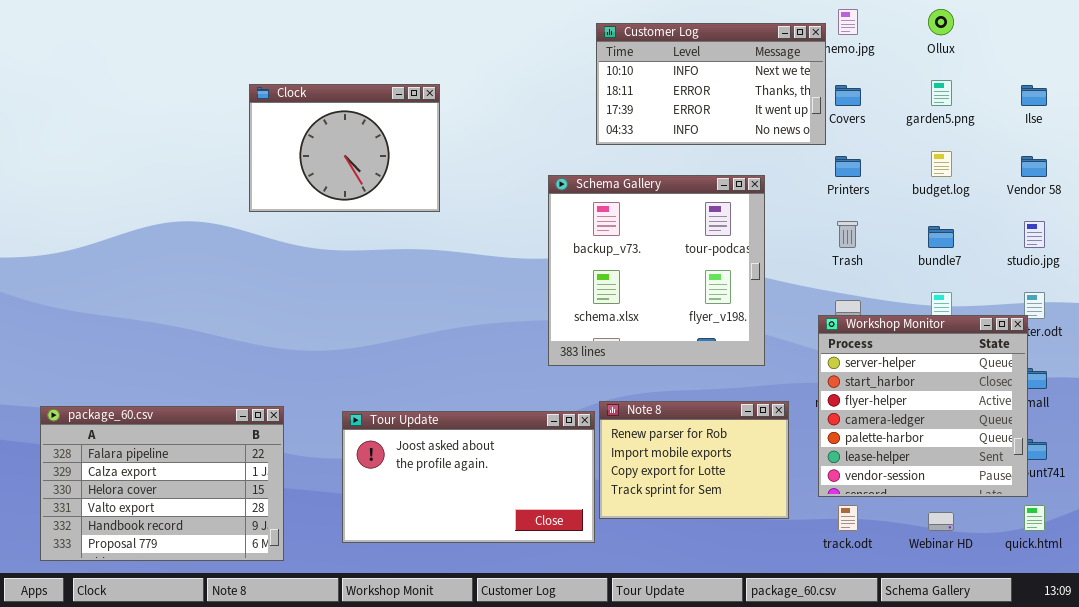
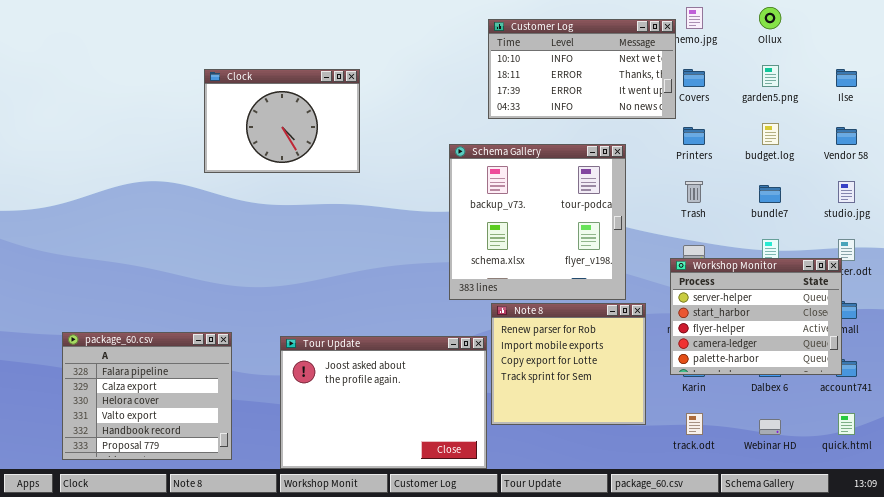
Workshop Monitor: [818,315,1028,497] -> [670,258,842,375], resized
Note 8: [599,401,789,519] -> [491,303,646,425], resized
package_60.csv: [40,406,284,561] -> [62,332,232,460], resized
Tour Update: [342,411,595,543] -> [280,336,487,469], resized

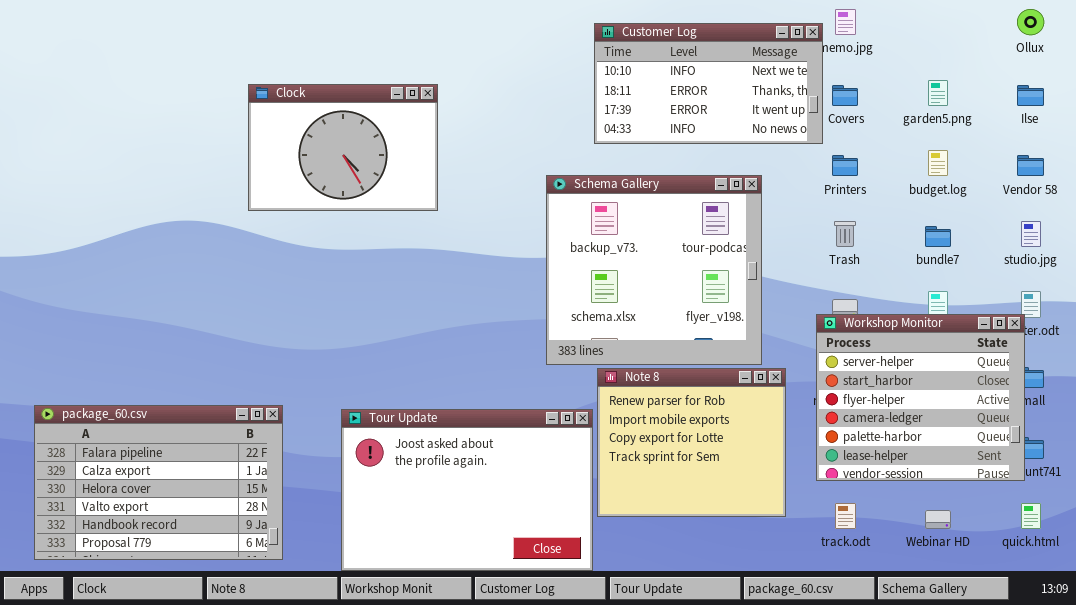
Ollux: [759,7,781,29] -> [1017,9,1044,35], moved
Workshop Monitor: [670,258,842,375] -> [816,314,1025,481], resized
package_60.csv: [62,332,232,460] -> [34,405,283,560], resized

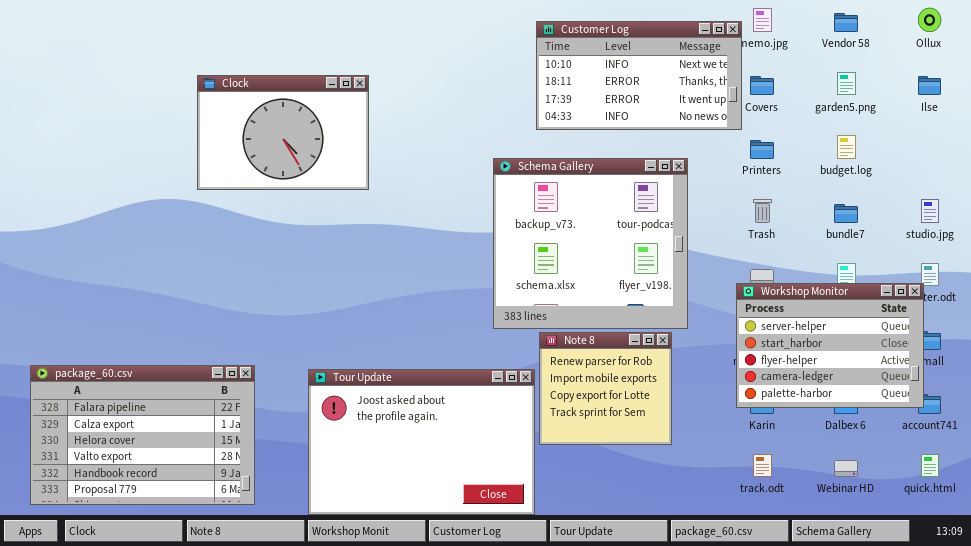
Clock: [248,84,438,211] -> [197,75,369,190], moved
Vendor 58: [1017,155,1044,176] -> [834,13,858,32], moved
Workshop Monitor: [816,314,1025,481] -> [736,283,924,408], resized
Note 8: [597,368,786,517] -> [539,332,672,445], resized

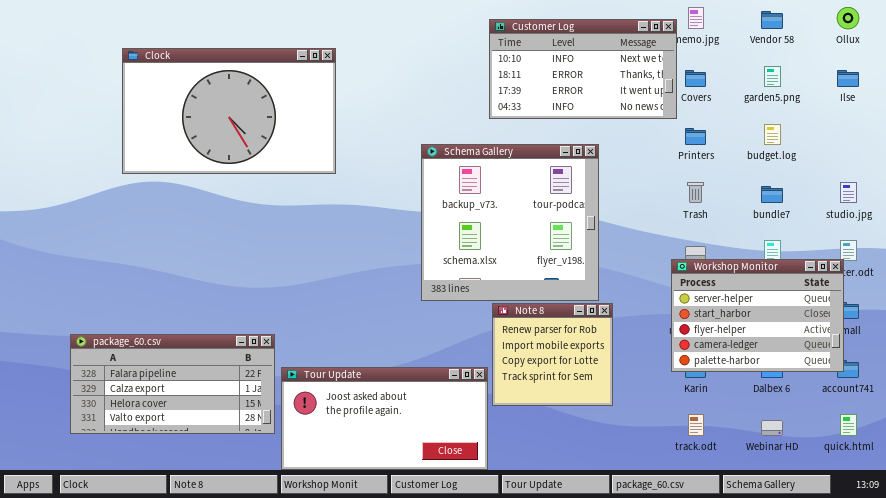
Clock: [197,75,369,190] -> [122,48,336,174], resized
Schema Gallery: [493,158,688,329] -> [421,144,599,301], moved
package_60.csv: [30,365,255,505] -> [70,334,275,434], moved, resized
Tour Update: [308,369,535,515] -> [281,367,488,470], resized

